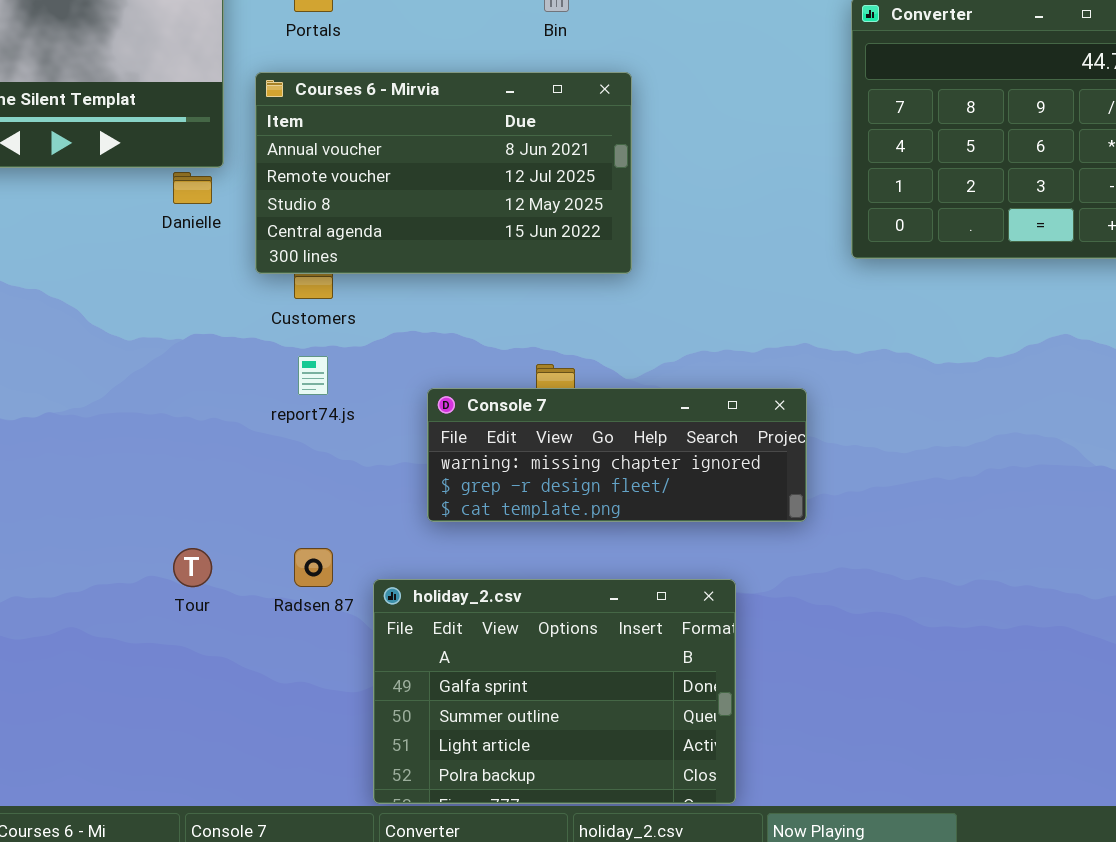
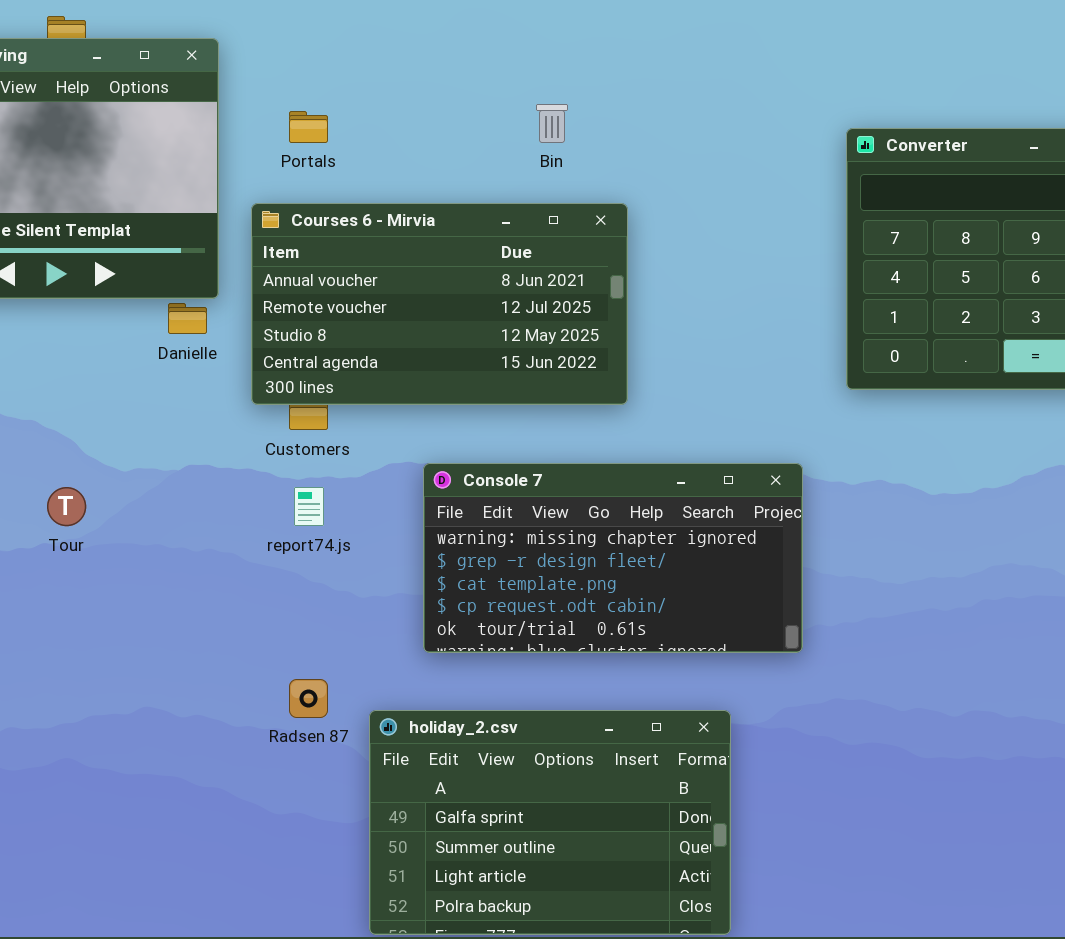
Console 7: [427,388,807,522] -> [423,463,803,653], resized
Tour: [173,548,212,587] -> [47,487,86,526], moved

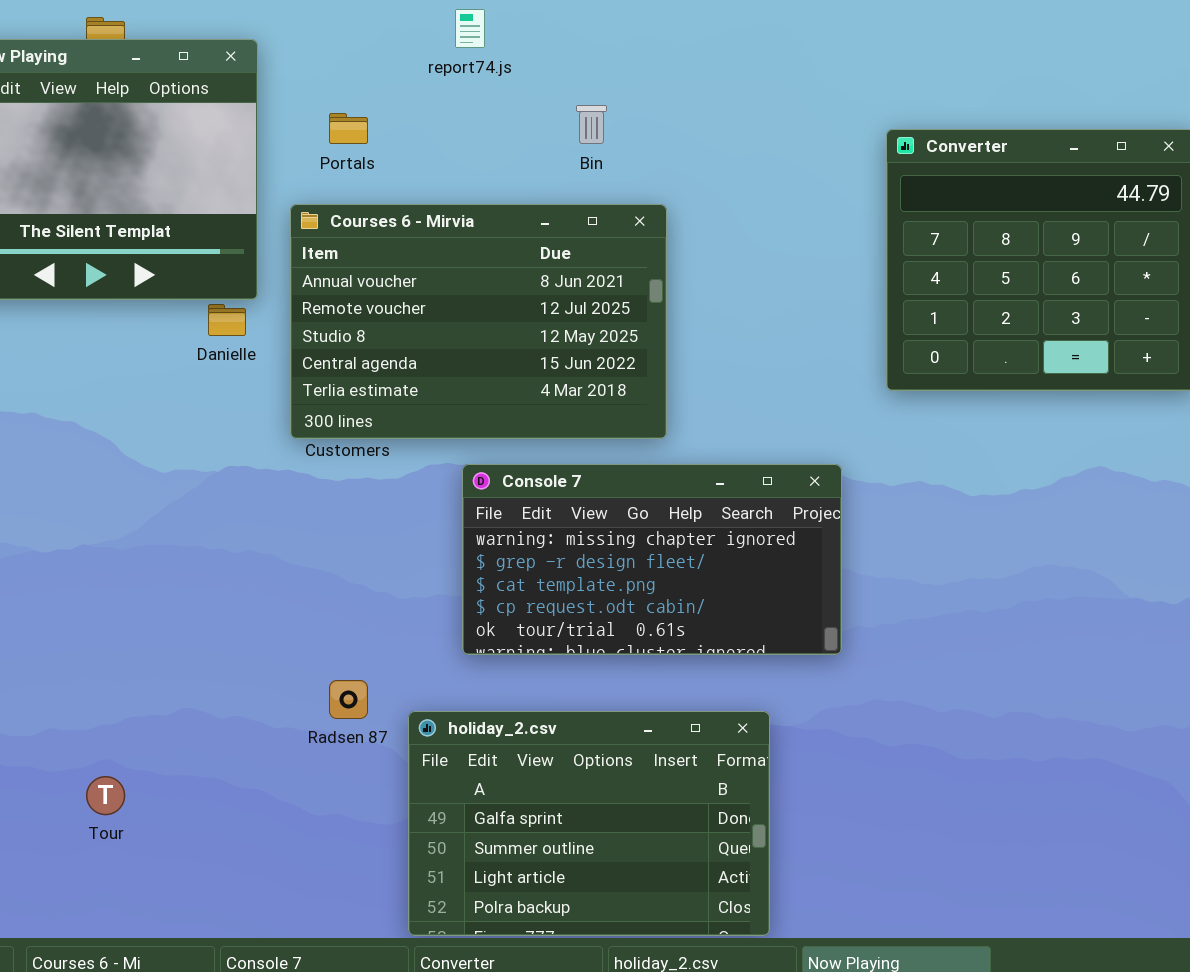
Courses 6 - Mirvia: [251,203,628,405] -> [290,204,667,439], resized
Tour: [47,487,86,526] -> [86,776,125,815], moved
report74.js: [294,487,324,526] -> [455,9,485,48], moved

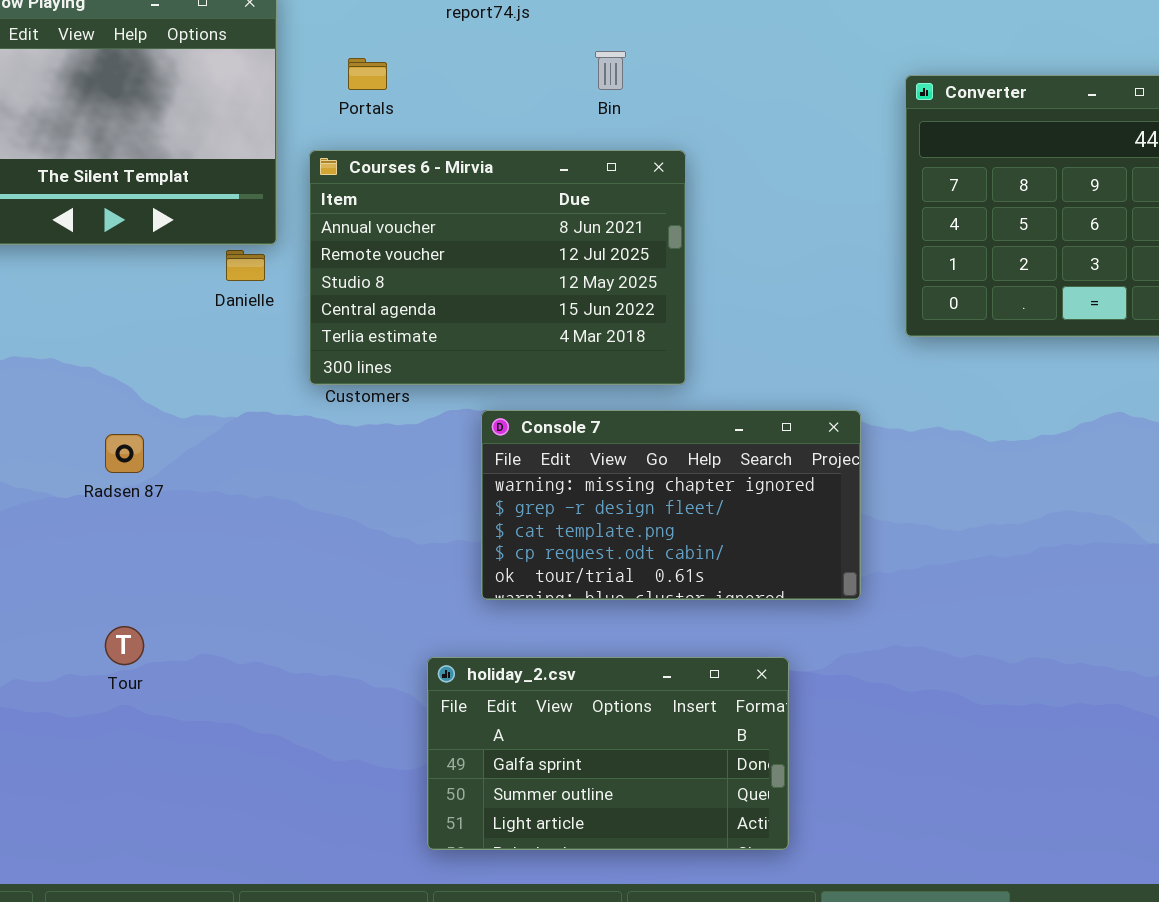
Radsen 87: [329,680,368,719] -> [105,434,144,473], moved
holiday_2.csv: [408,711,770,936] -> [427,657,789,850], resized
Tour: [86,776,125,815] -> [105,626,144,665], moved

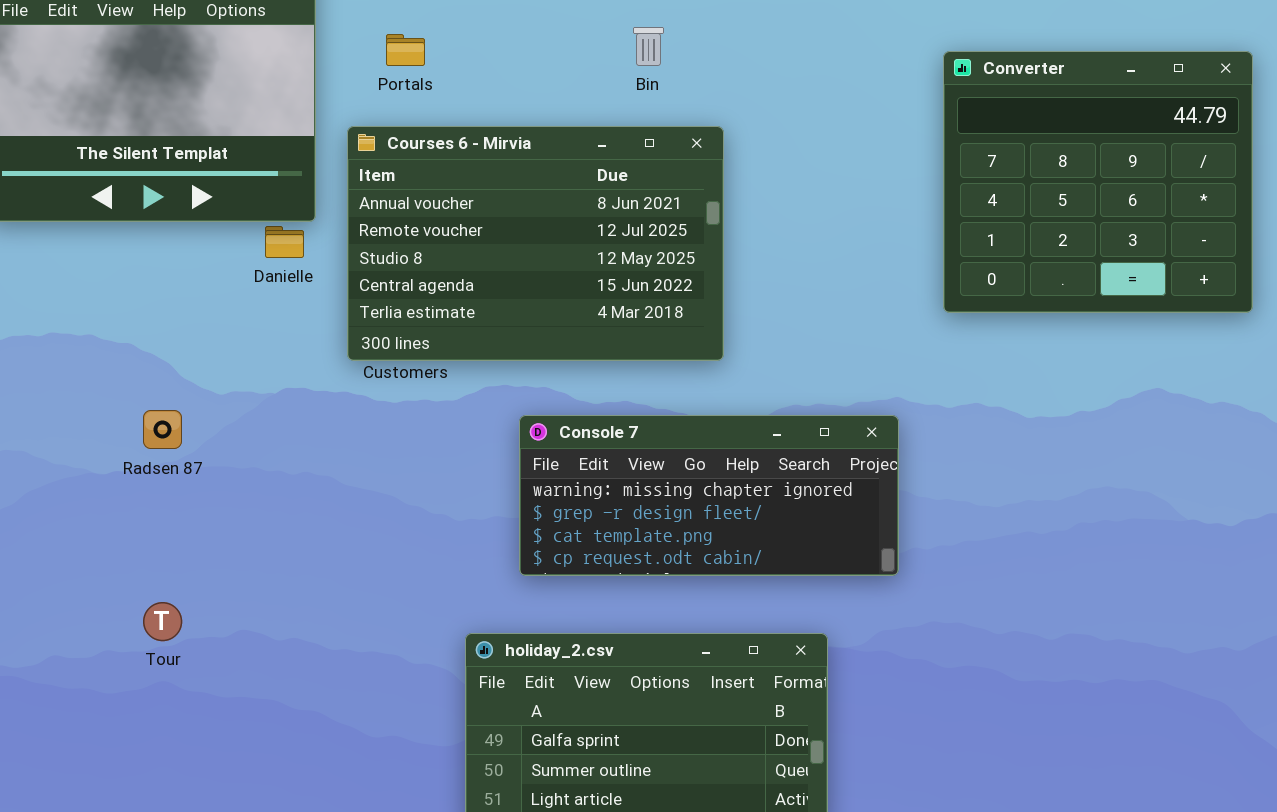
Console 7: [481,410,861,600] -> [519,415,899,576], resized

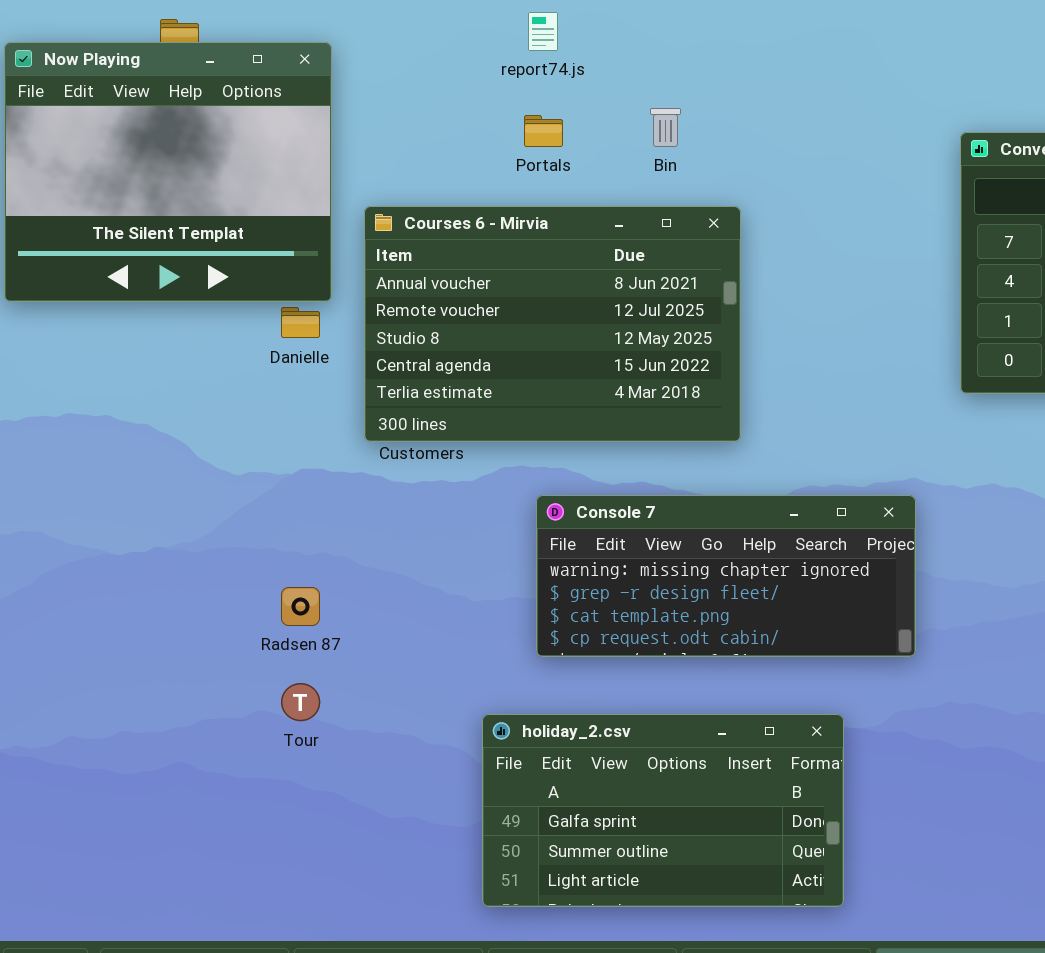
Portals: [386,34,425,66] -> [524,115,563,147], moved
Radsen 87: [143,410,182,449] -> [281,587,320,626], moved
Tour: [143,602,182,641] -> [281,683,320,721], moved

